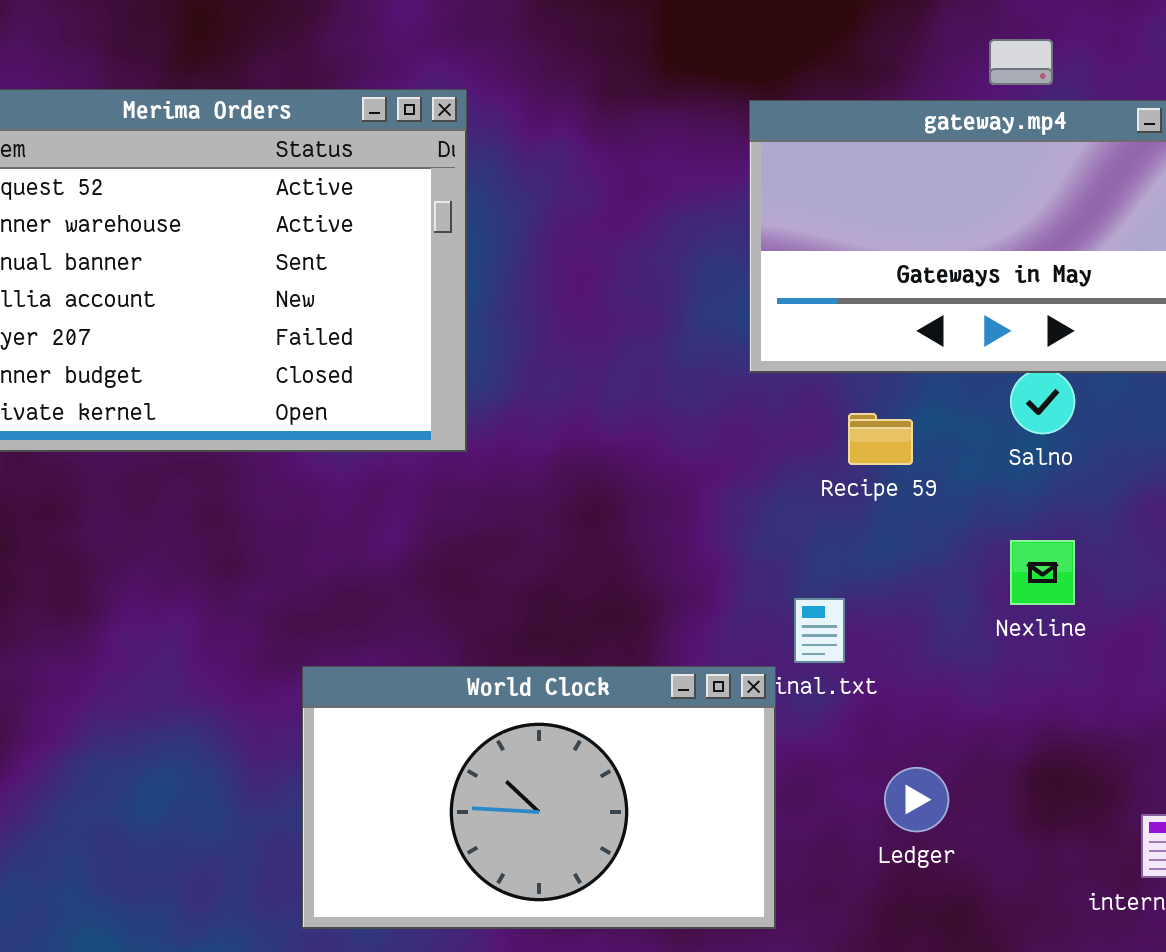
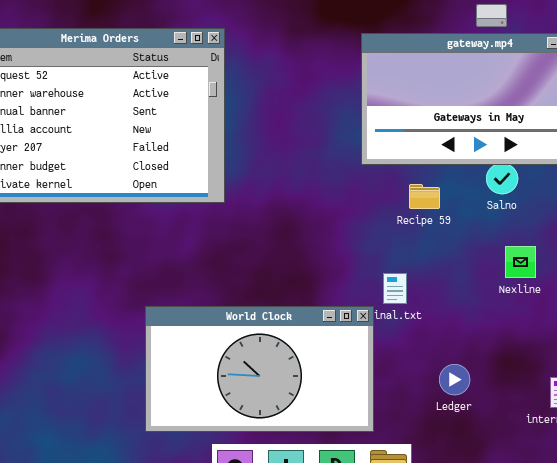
Nexline: [1010,540,1075,605] -> [505,246,536,278], moved
Ledger: [884,767,949,832] -> [439,364,470,395], moved

